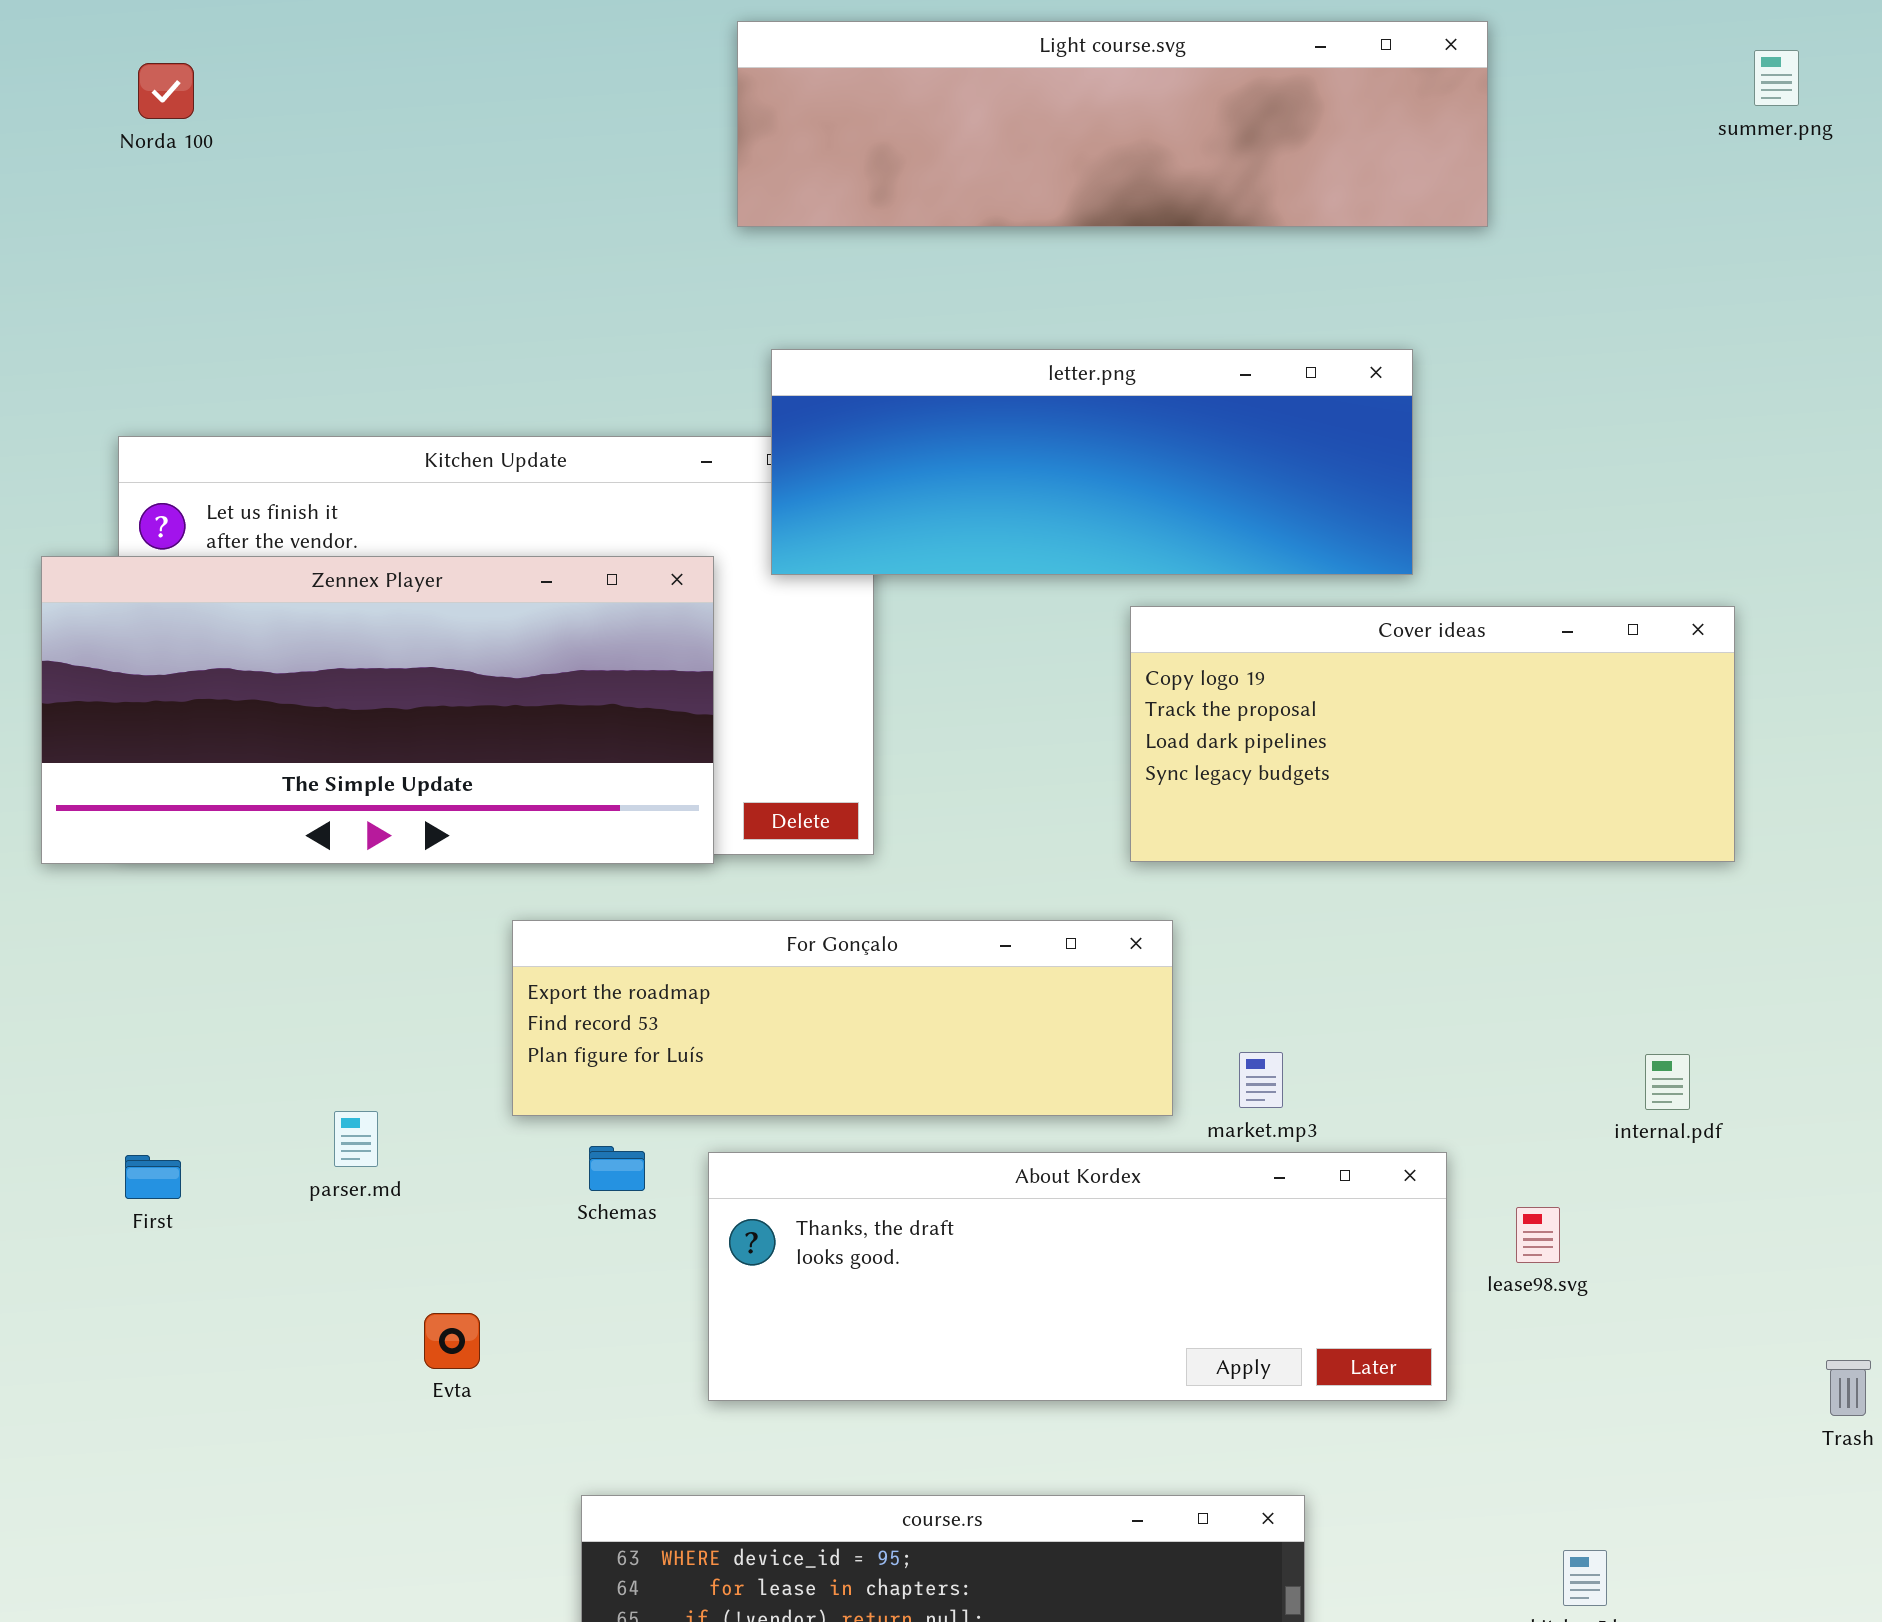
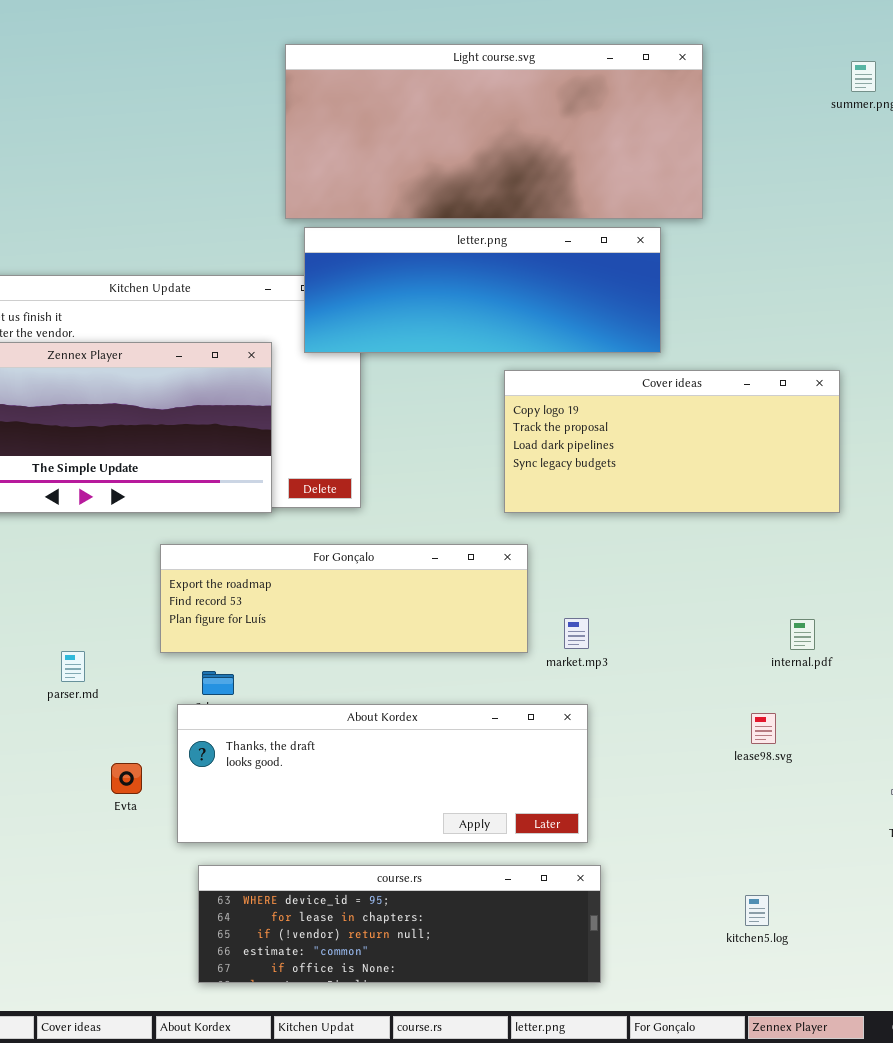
Light course.svg: [737,21,1488,227] -> [285,44,703,219], resized
About Kordex: [708,1152,1447,1401] -> [177,704,588,843], moved
lease98.svg: [1516,1207,1560,1263] -> [751,713,776,744], moved

